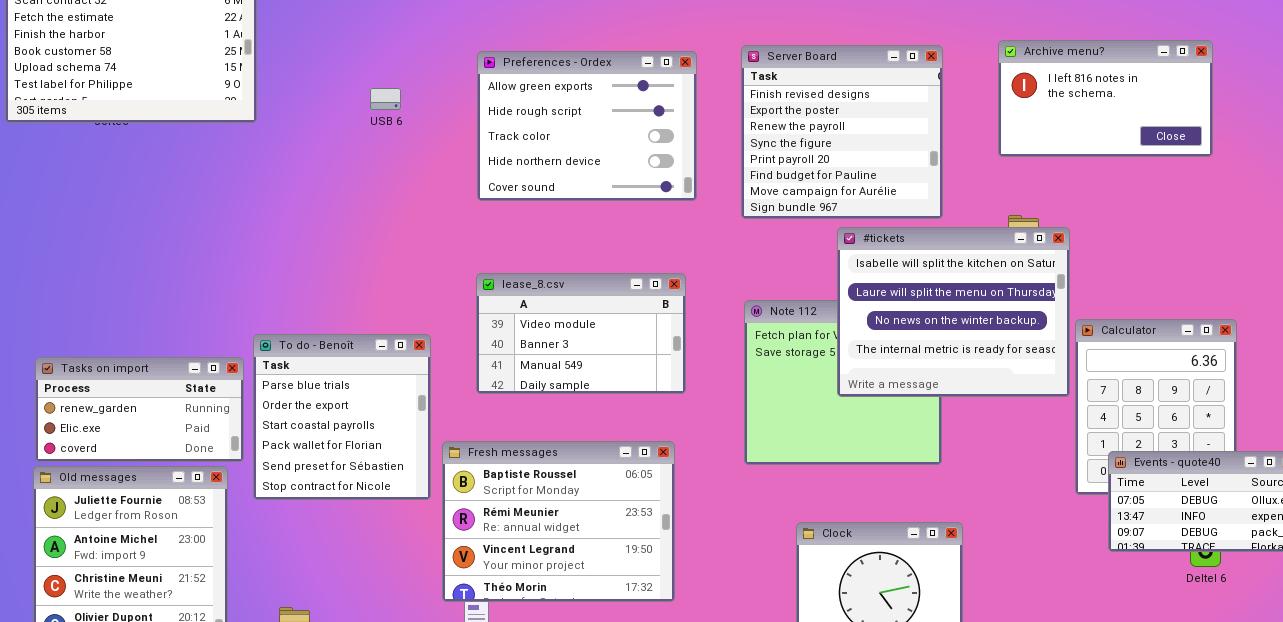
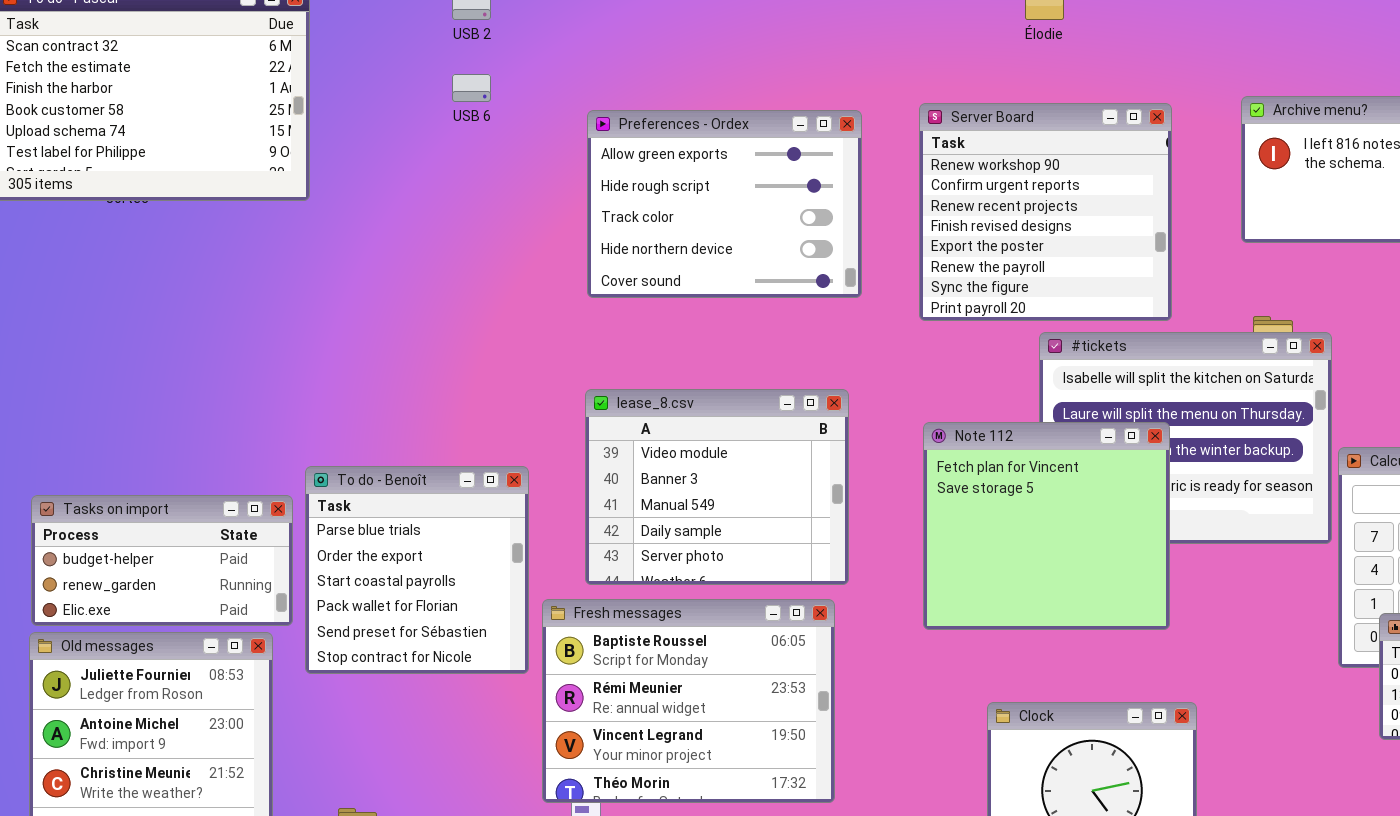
Server Board: [741,45,943,219] -> [919,103,1172,321], scrolled up 3 rows
USB 6: [370,88,401,110] -> [452,74,491,102], moved
lease_8.csv: [476,273,686,394] -> [585,389,849,585], resized
Note 112: [744,300,942,465] -> [923,422,1170,630], raised
Tasks on import: [35,357,244,462] -> [31,495,293,626], scrolled up 1 row

